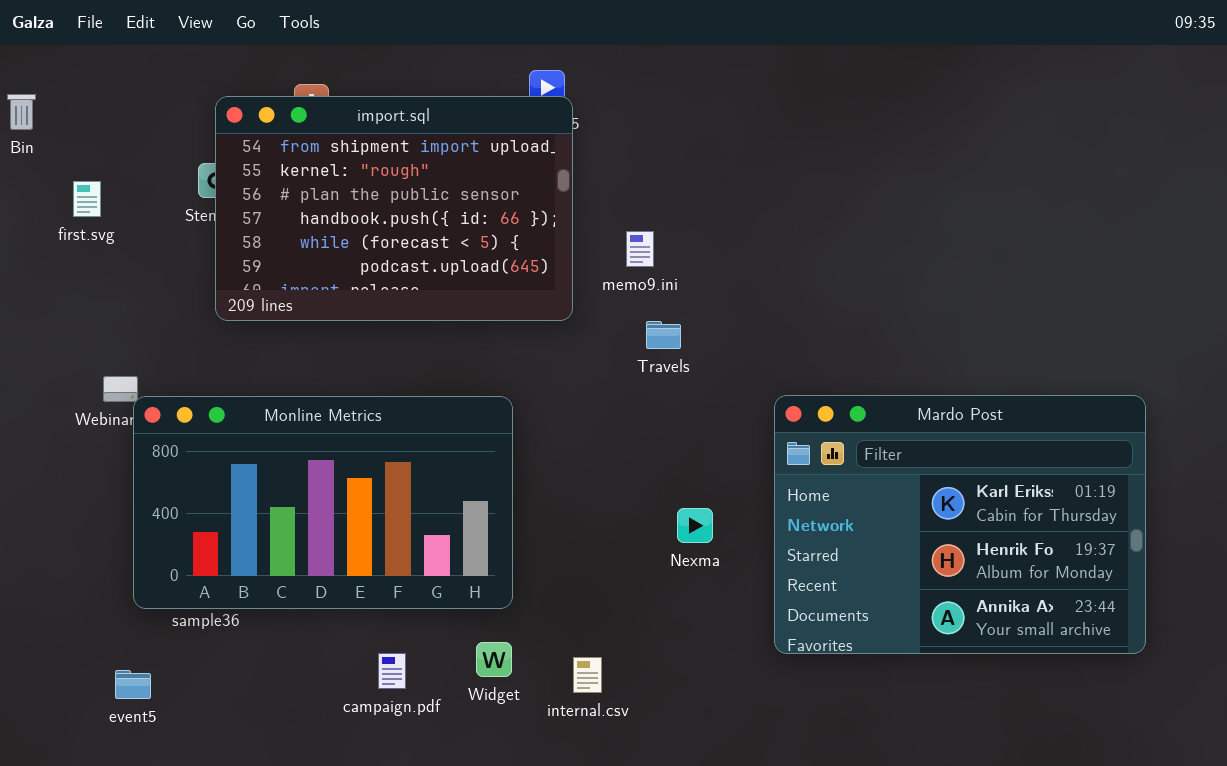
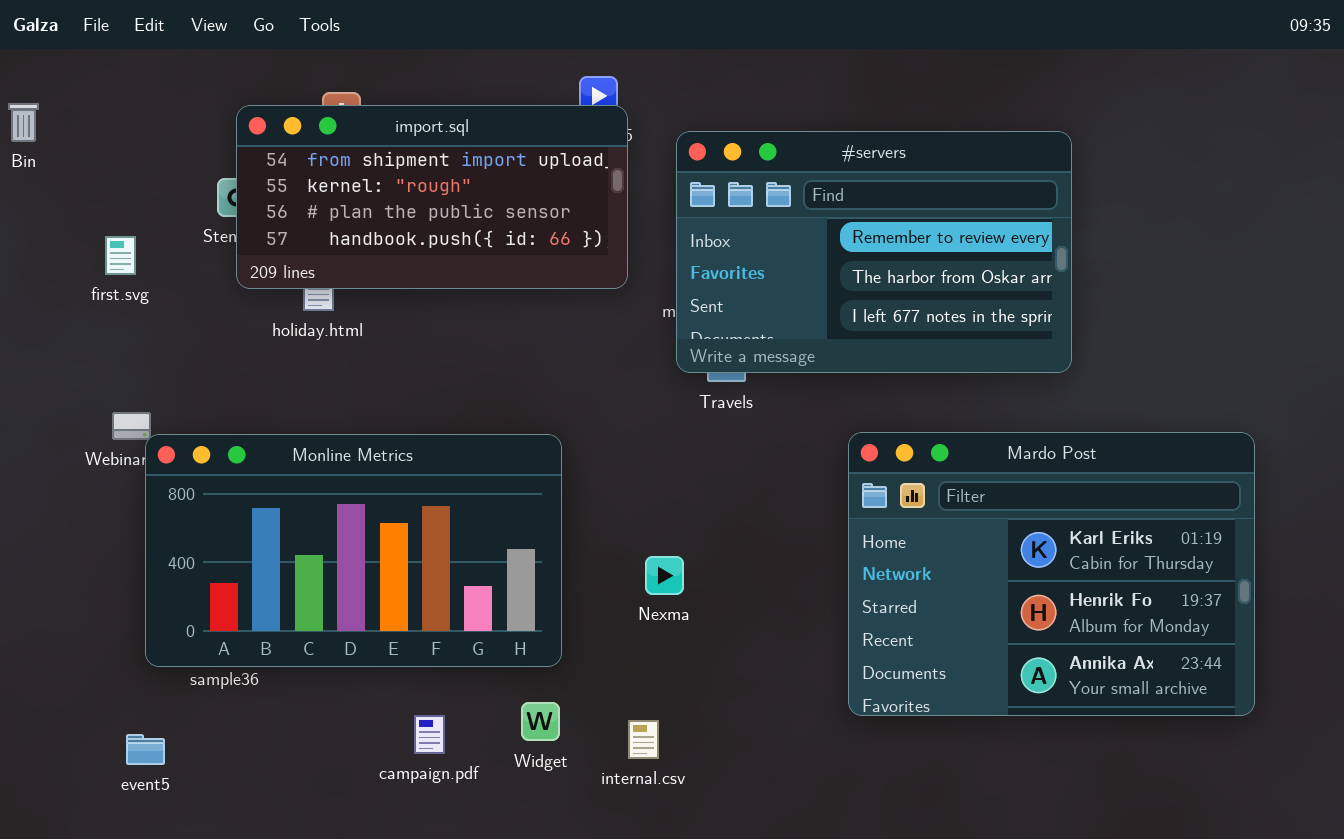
import.sql: [215,96,573,321] -> [236,105,628,289], resized
#servers: none -> [676,131,1072,373], opened
first.svg: [73,181,101,217] -> [105,236,136,275], moved
Nexma: [677,508,713,543] -> [645,556,684,595], moved

